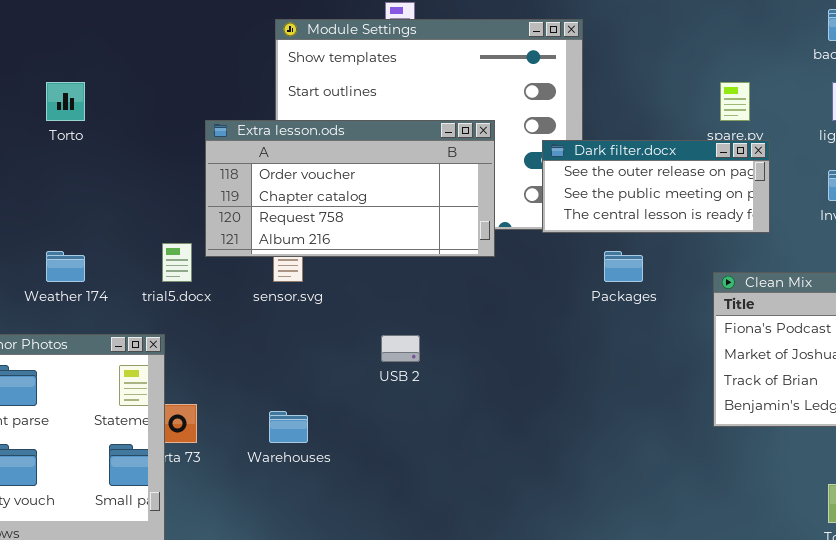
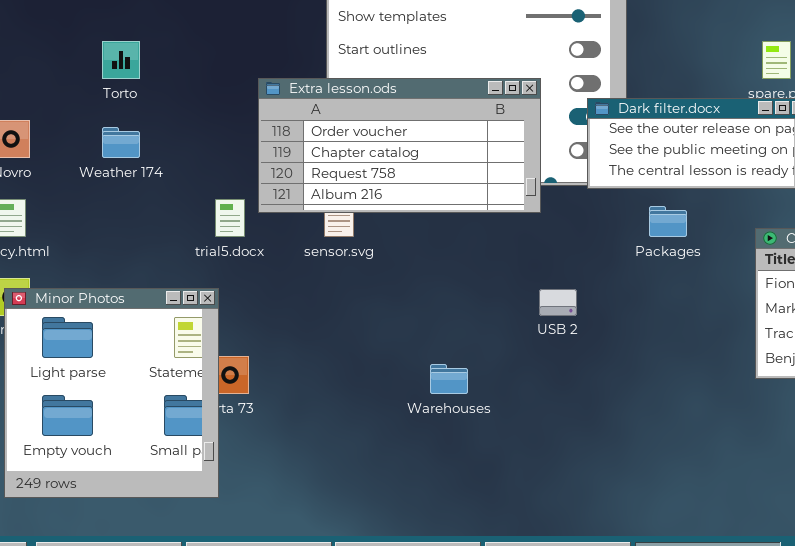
Weather 174: [46,251,85,282] -> [102,127,140,158], moved
USB 2: [381,335,420,362] -> [539,289,577,316], moved
Warehouses: [269,411,308,443] -> [430,364,468,394], moved

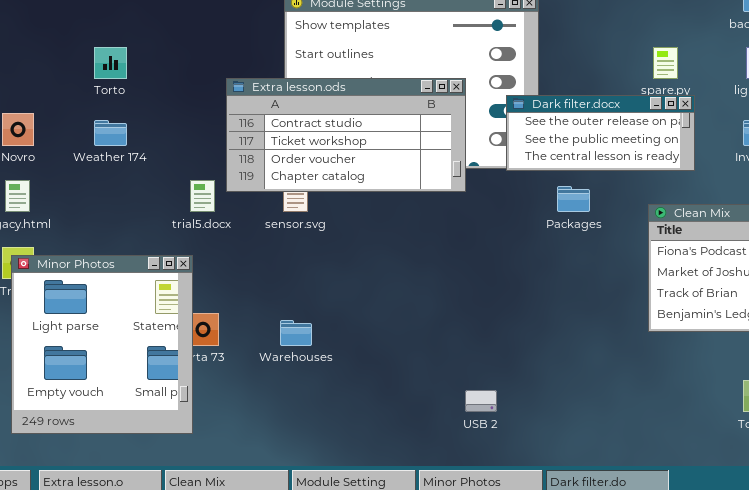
Extra lesson.ods: [258,78,541,213] -> [226,78,466,192], scrolled up 2 rows
USB 2: [539,289,577,316] -> [465,390,497,412], moved
Warehouses: [430,364,468,394] -> [280,320,312,346], moved

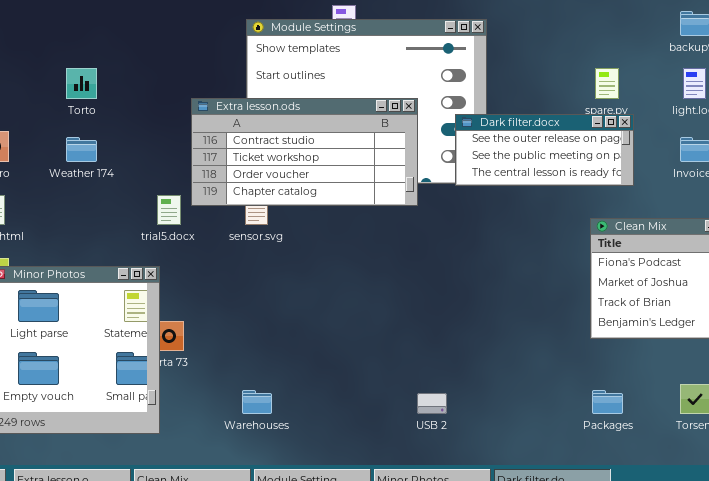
Packages: [557,186,590,212] -> [592,390,623,414], moved
Warehouses: [280,320,312,346] -> [242,390,272,414], moved

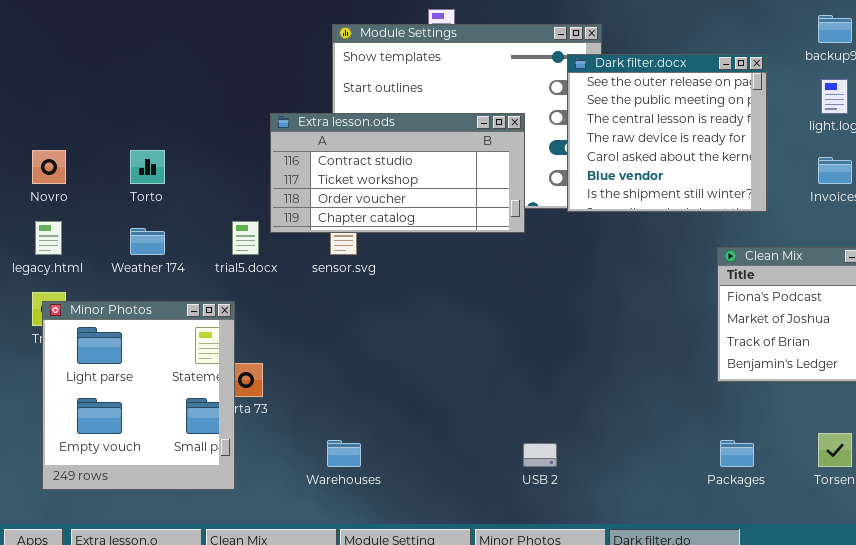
Torto: [66,68,97,99] -> [130,150,165,184], moved
Dark filter.docx: [455,114,634,186] -> [567,54,767,212], resized
Weather 174: [66,137,97,162] -> [130,228,165,255], moved

